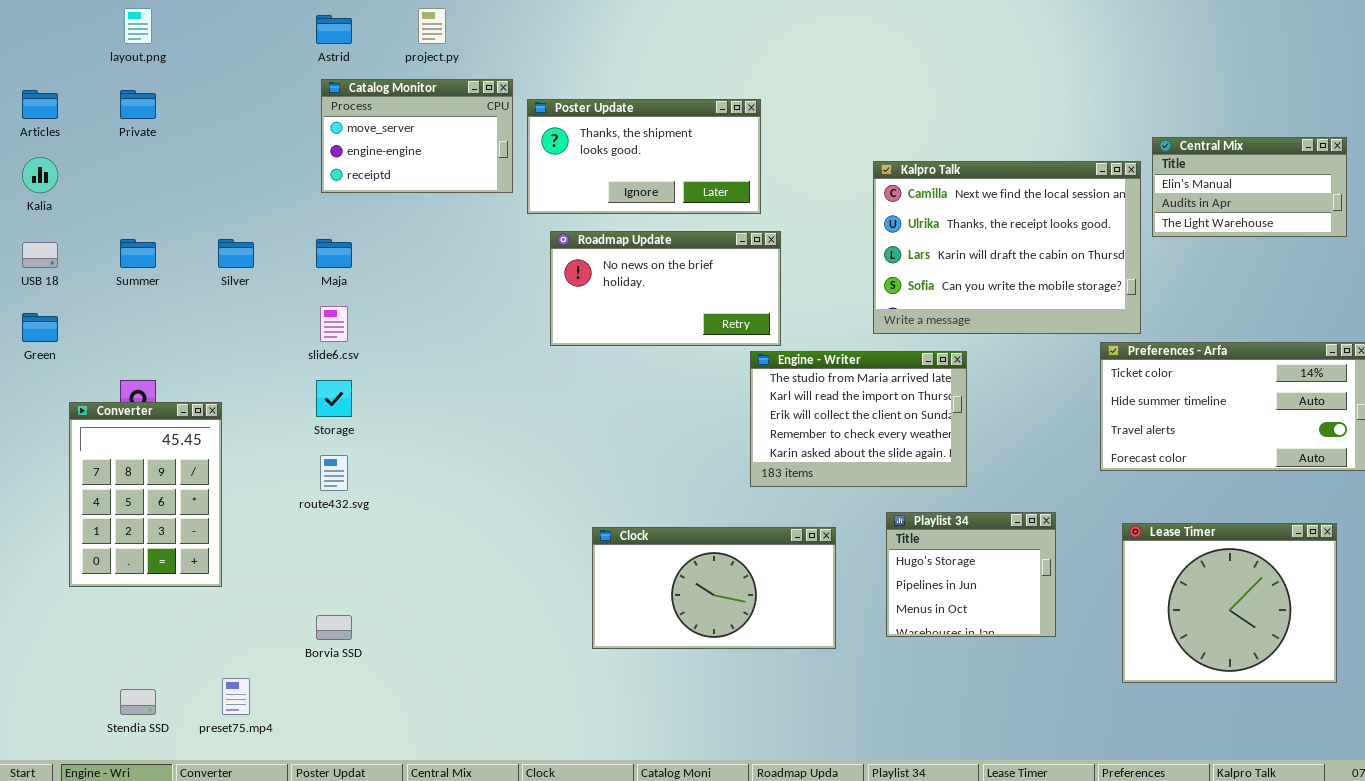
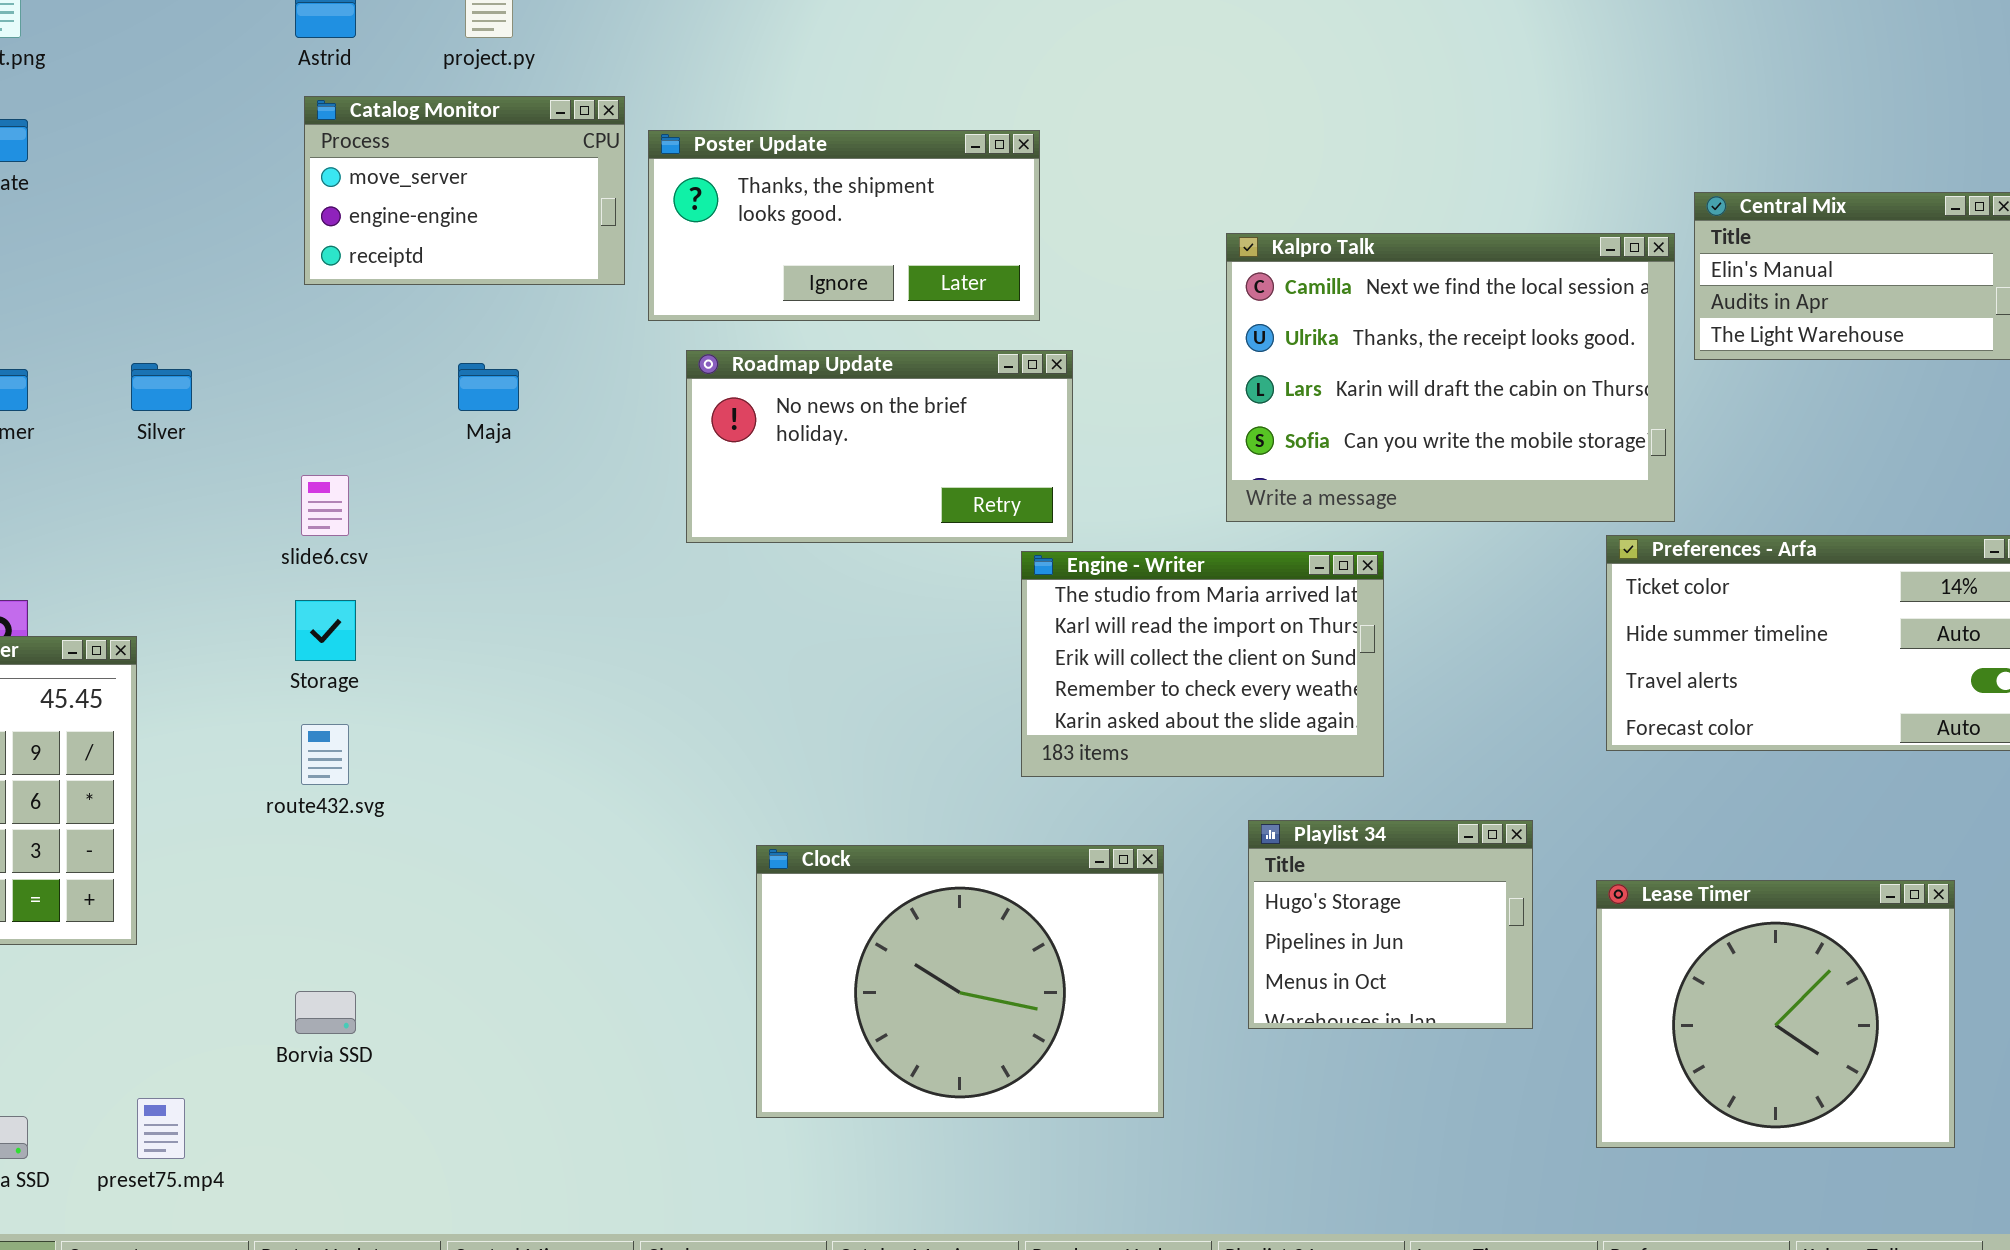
Maja: [316,239,352,268] -> [458,363,519,411], moved
Lease Timer: [1122,523,1337,683] -> [1596,880,1955,1148], moved
Clock: [592,527,836,649] -> [756,845,1164,1118], resized

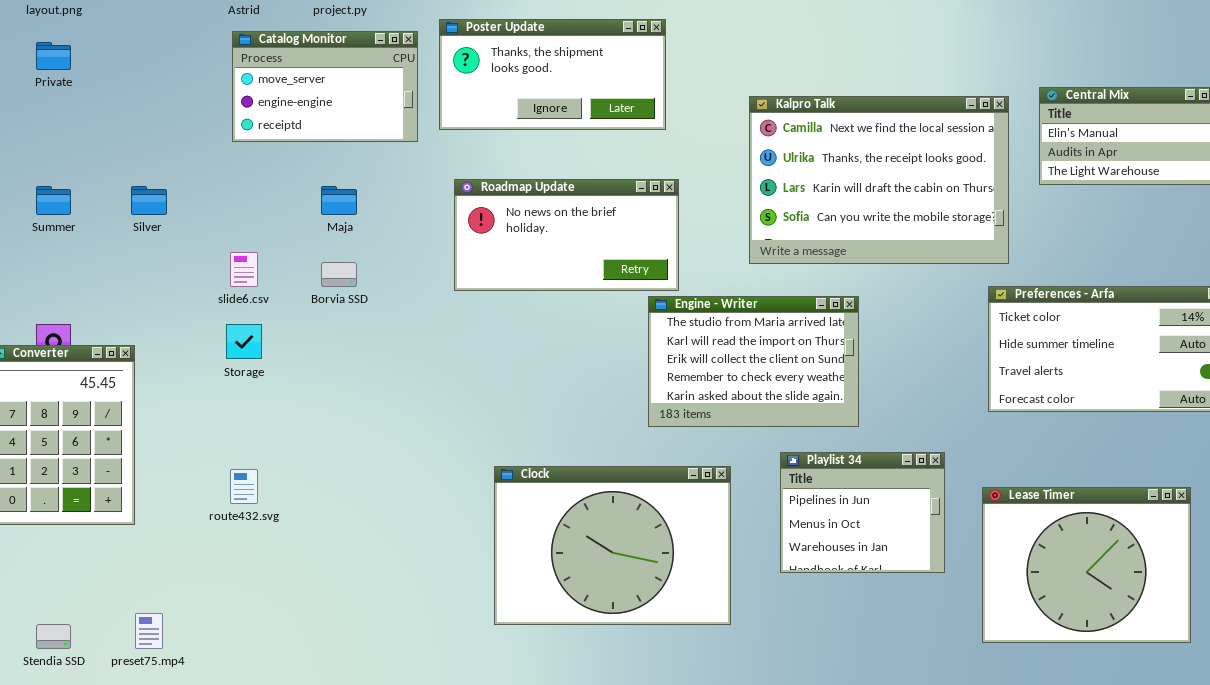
Poster Update: [648,130,1040,321] -> [439,19,666,130], moved
Kalpro Talk: [1226,233,1675,522] -> [749,96,1009,264], moved
route432.svg: [301,724,349,785] -> [230,469,258,504], moved
Playlist 34: [1248,820,1533,1029] -> [780,452,945,573], scrolled down 1 row
Borvia SSD: [295,991,356,1034] -> [321,262,357,287], moved

